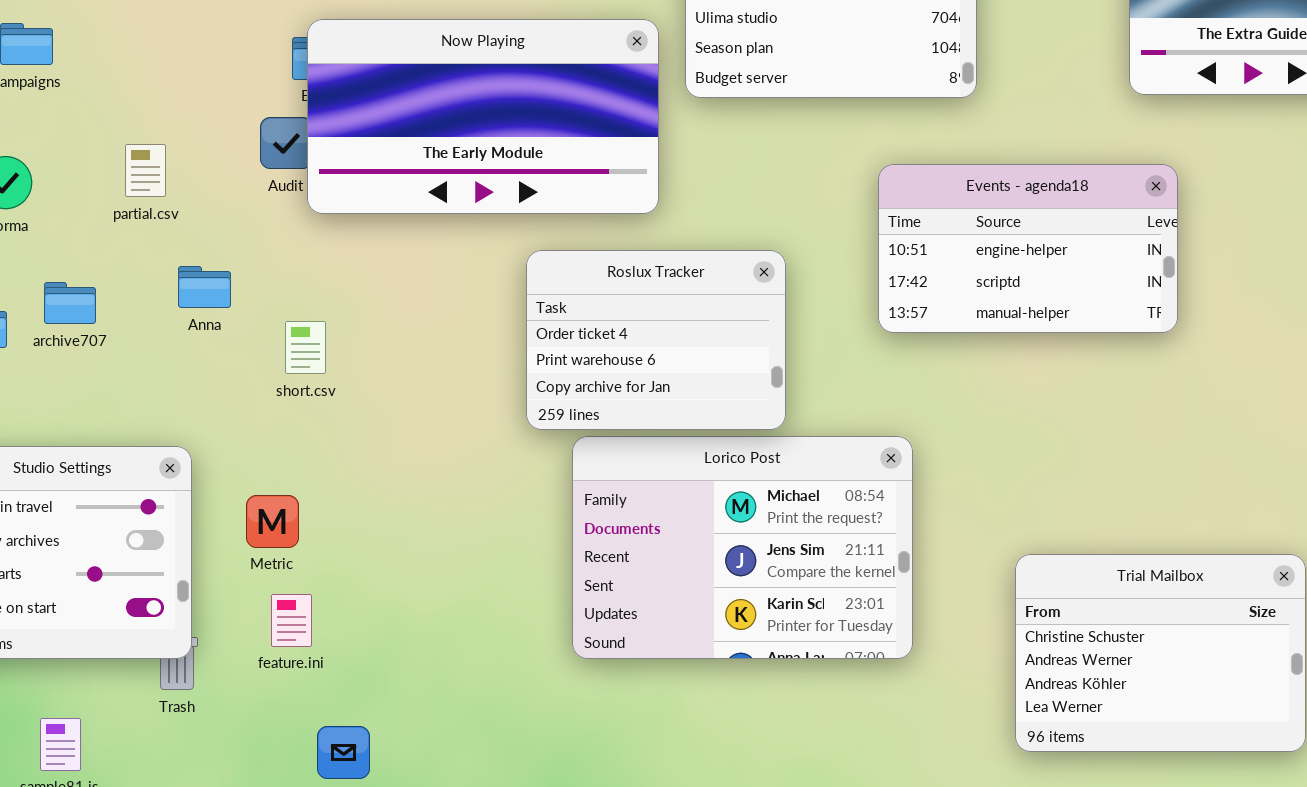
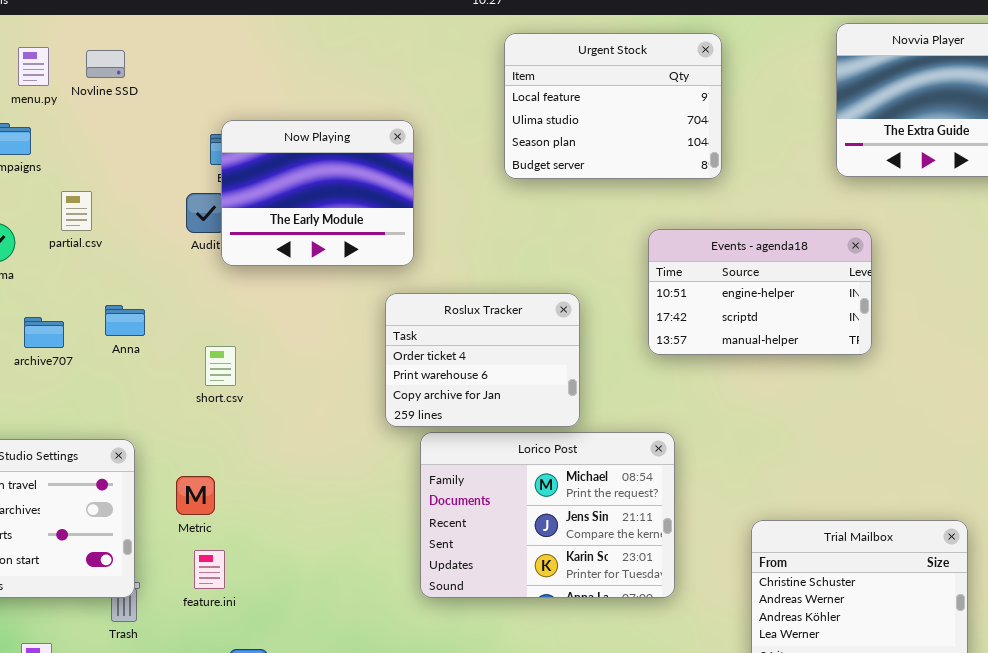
Now Playing: [307,19,659,214] -> [221,120,414,266], resized
partial.csv: [125,144,166,197] -> [61,191,92,231], moved
Anna: [178,266,231,308] -> [105,305,145,336], moved

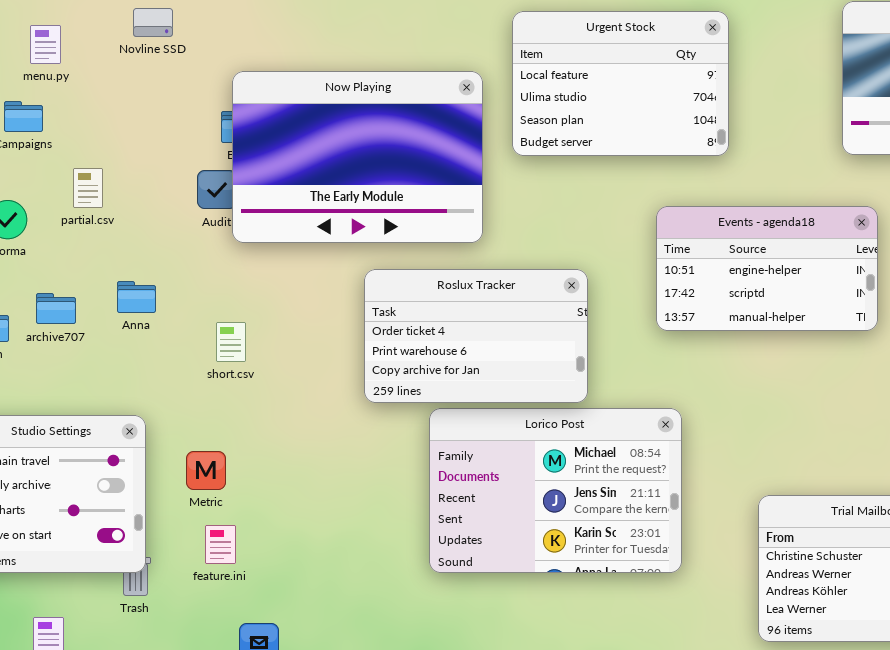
Novline SSD: [86,50,125,78] -> [133,8,173,37], moved
Now Playing: [221,120,414,266] -> [232,71,483,243], resized
Roslux Tracker: [385,293,580,427] -> [364,269,588,403], resized

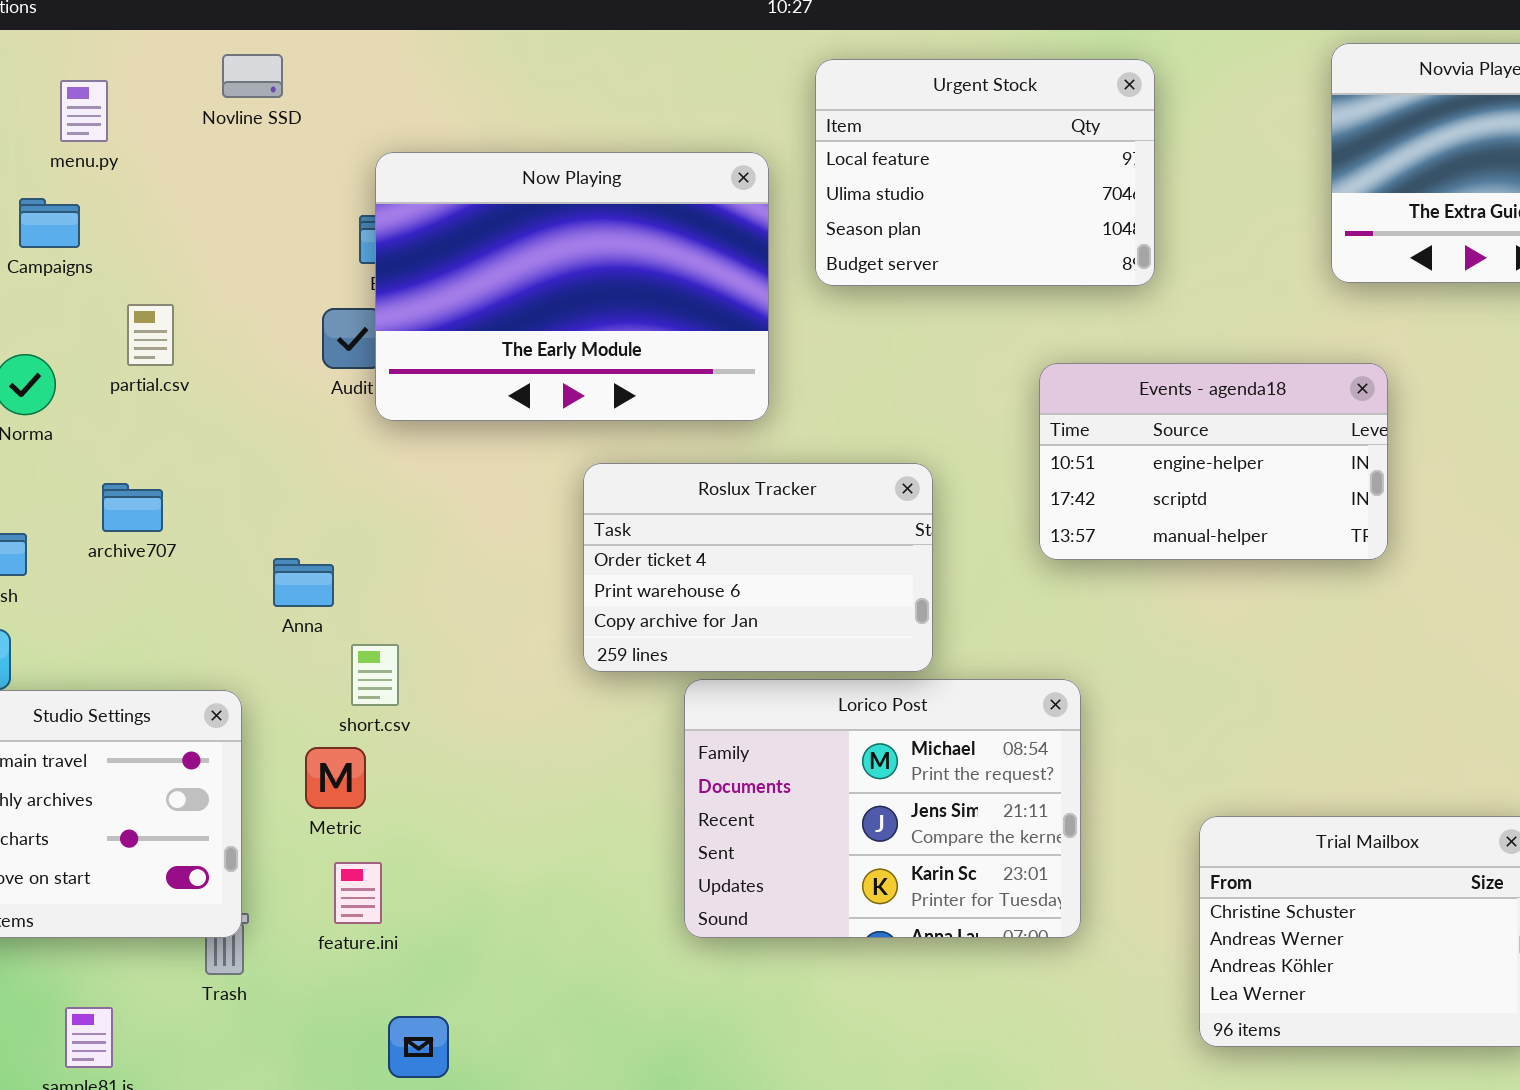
Anna: [117,281,156,313] -> [273,558,334,607], moved
archive707: [36,293,76,324] -> [102,483,163,532], moved
short.csv: [216,322,246,362] -> [351,644,399,706], moved

